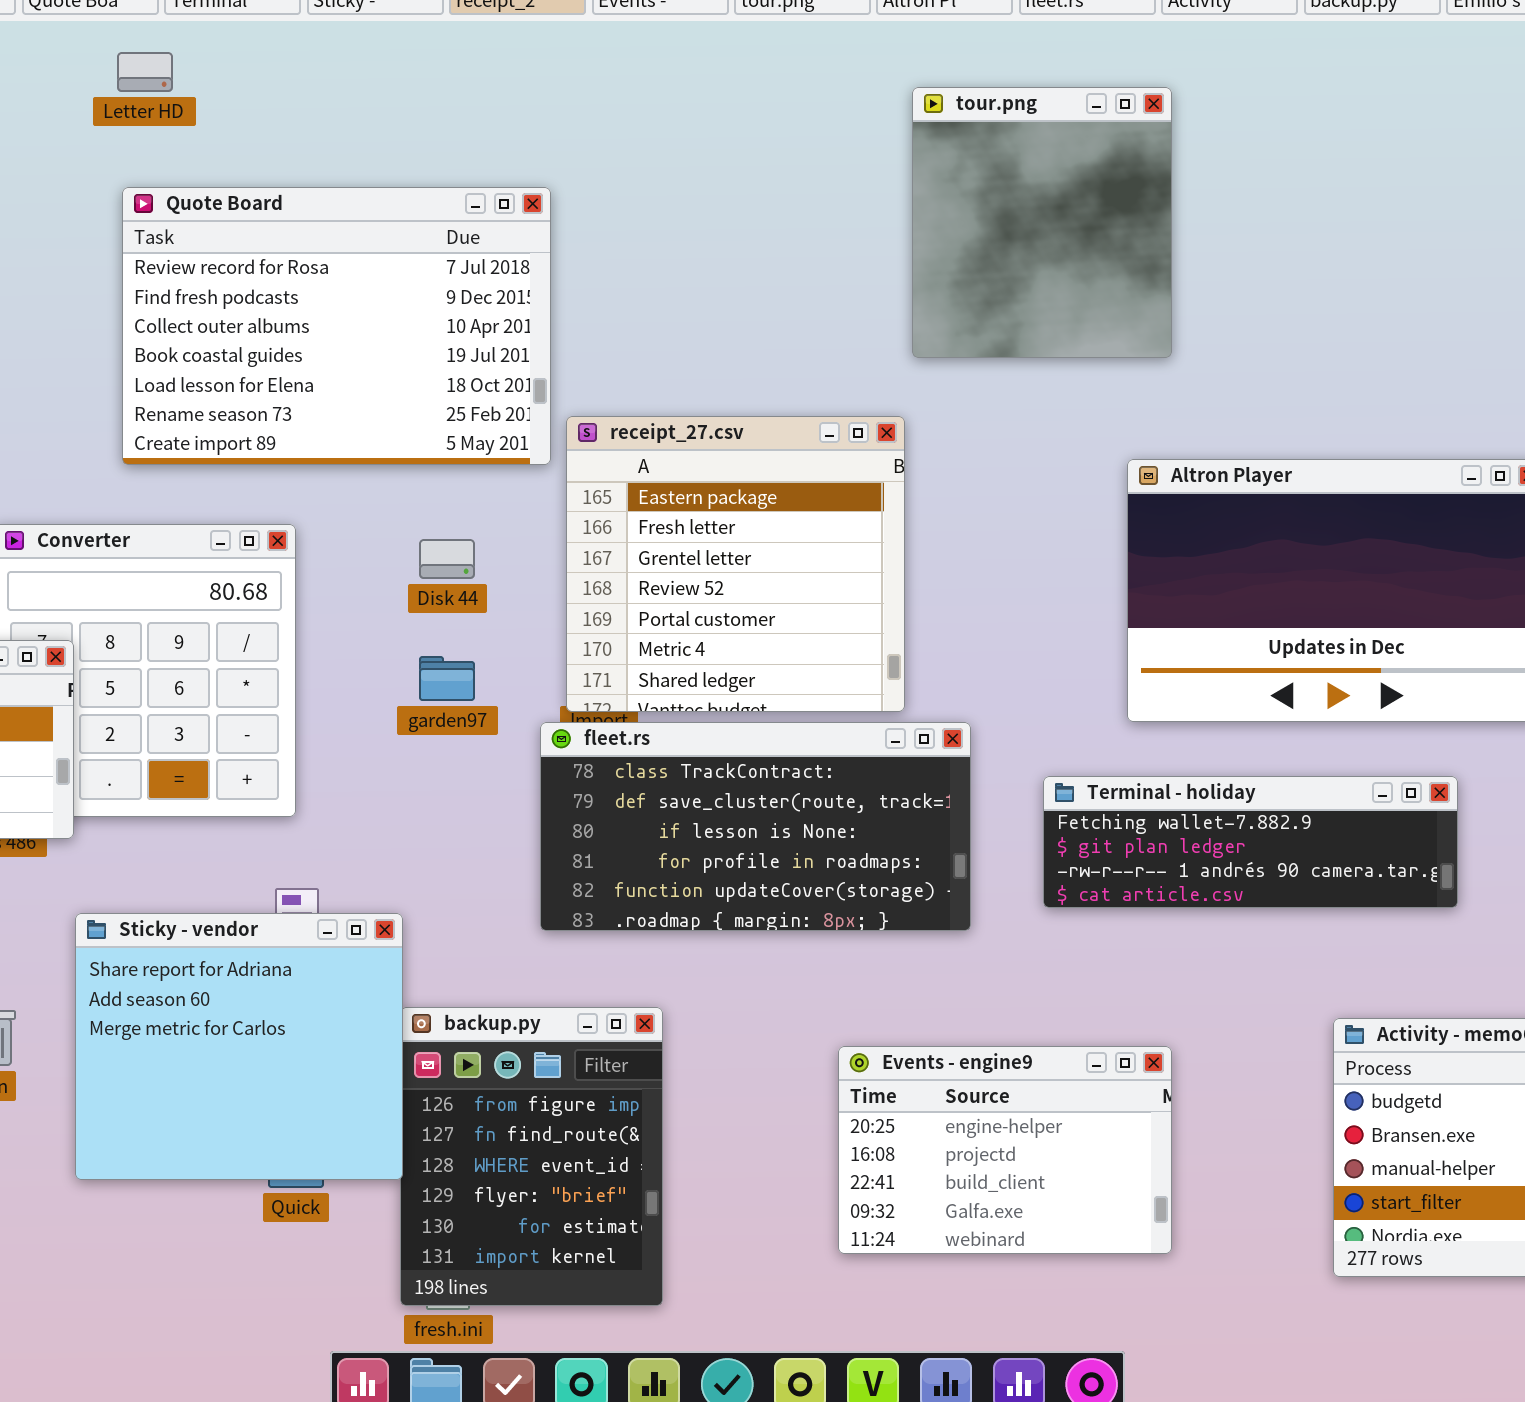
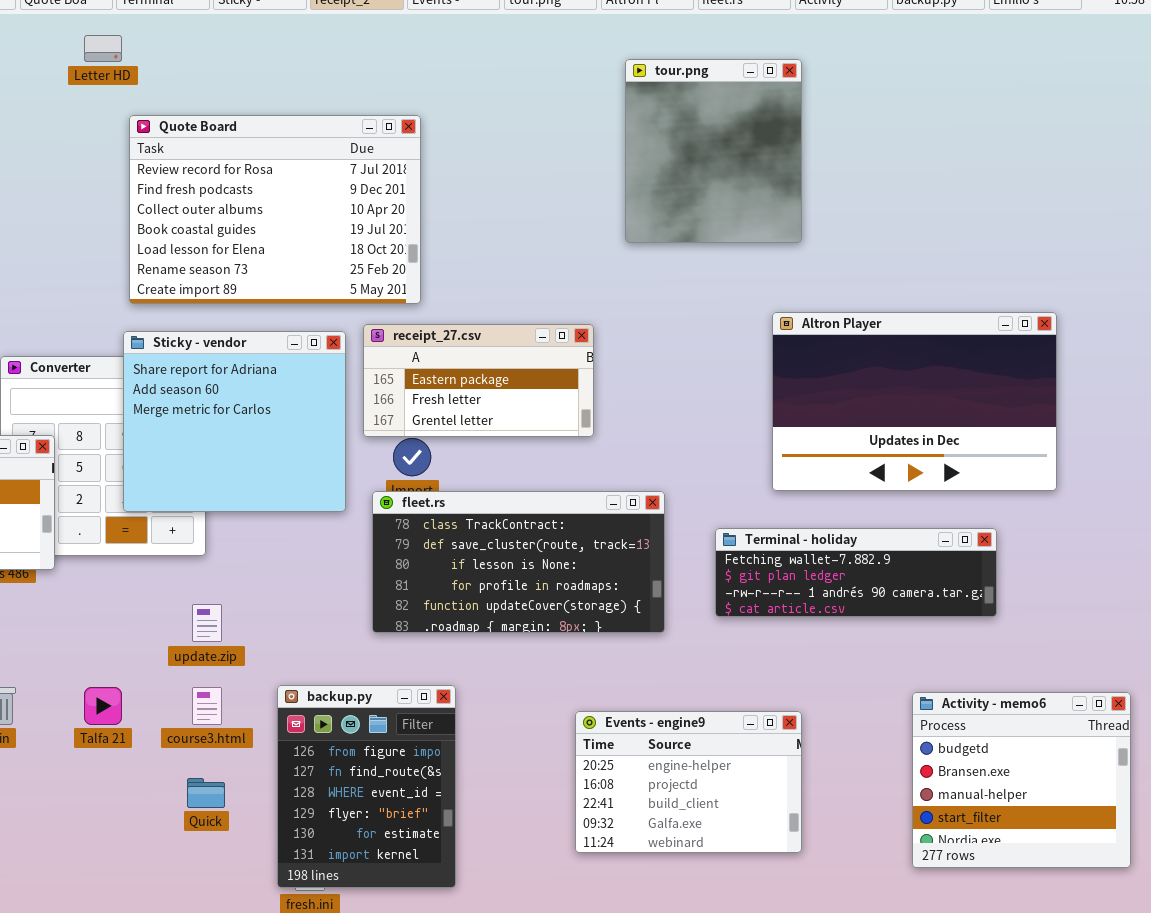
Quote Board: [122,187,551,465] -> [129,115,421,304], moved
receipt_27.csv: [566,416,905,712] -> [363,324,594,437], moved, resized
Sticky - vendor: [75,913,403,1180] -> [123,331,346,512], moved

